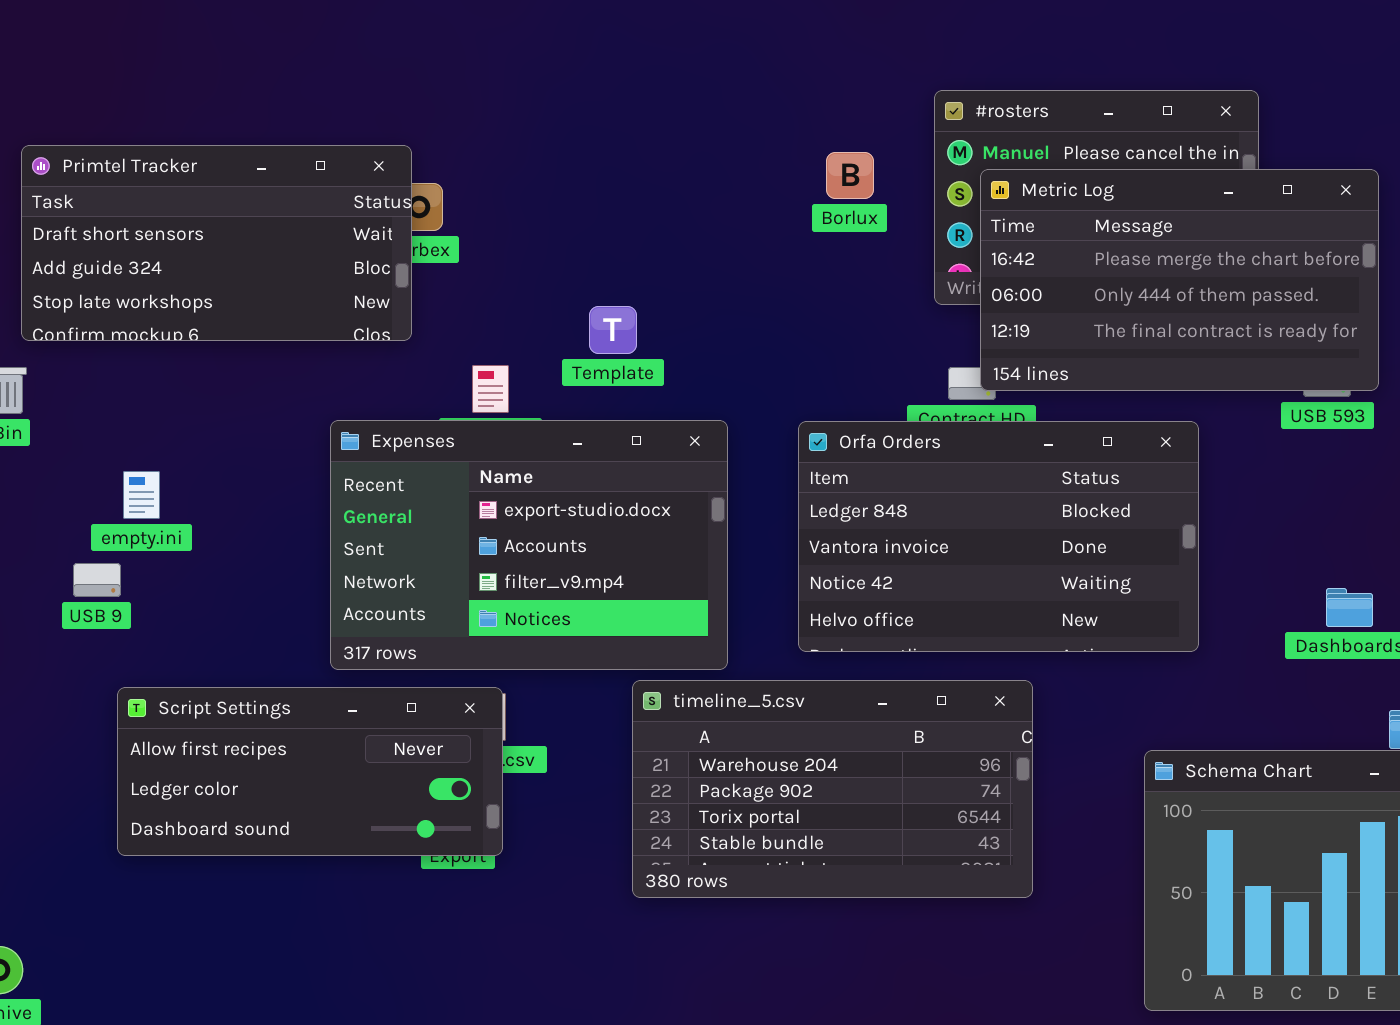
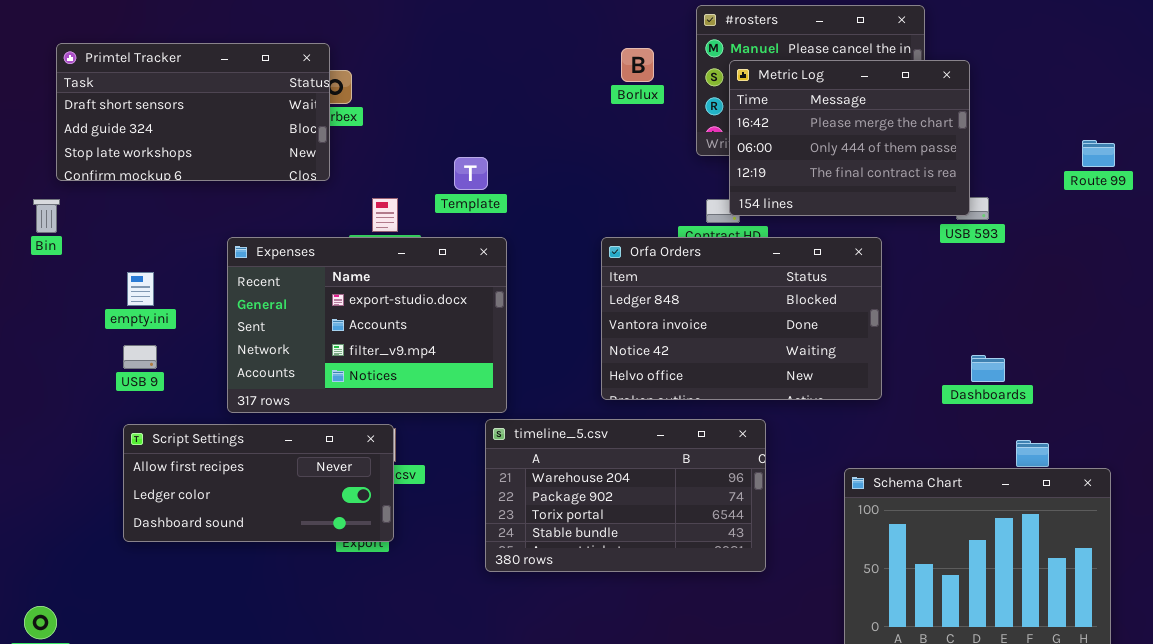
Metric Log: [980,169,1379,391] -> [729,60,970,216], resized
Expenses: [330,420,728,670] -> [227,237,507,413], moved
USB 9: [73,563,121,597] -> [123,345,157,369], moved

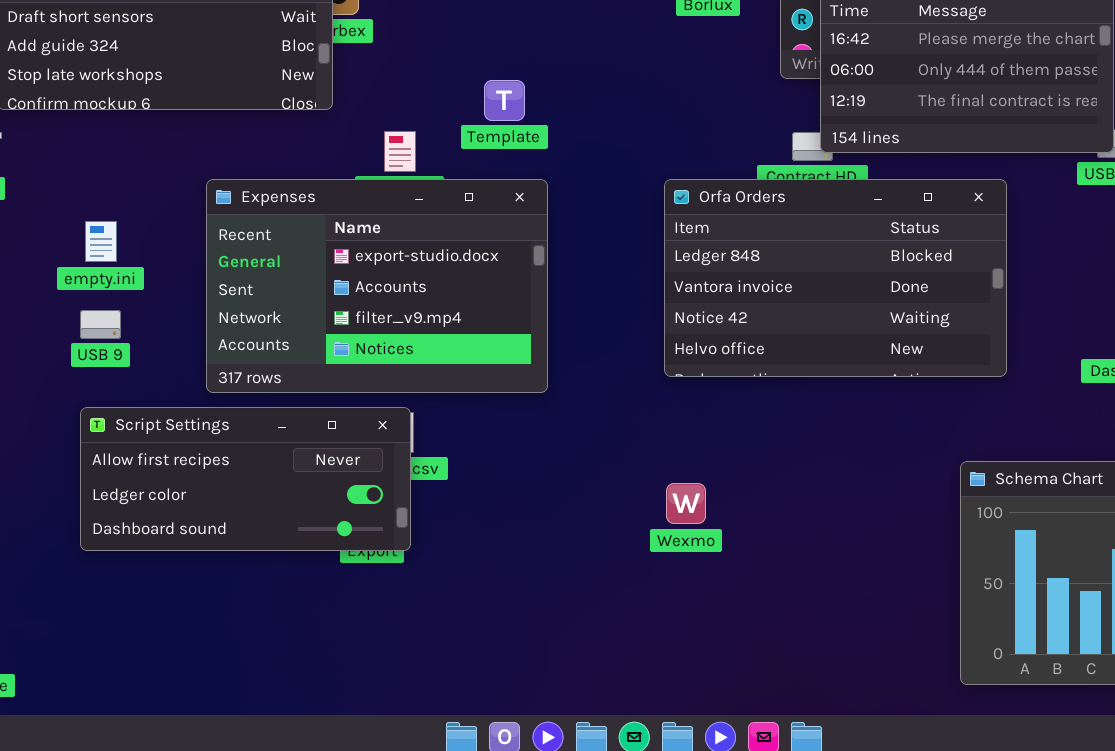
timeline_5.csv: [485,419,766,572] -> none, closed

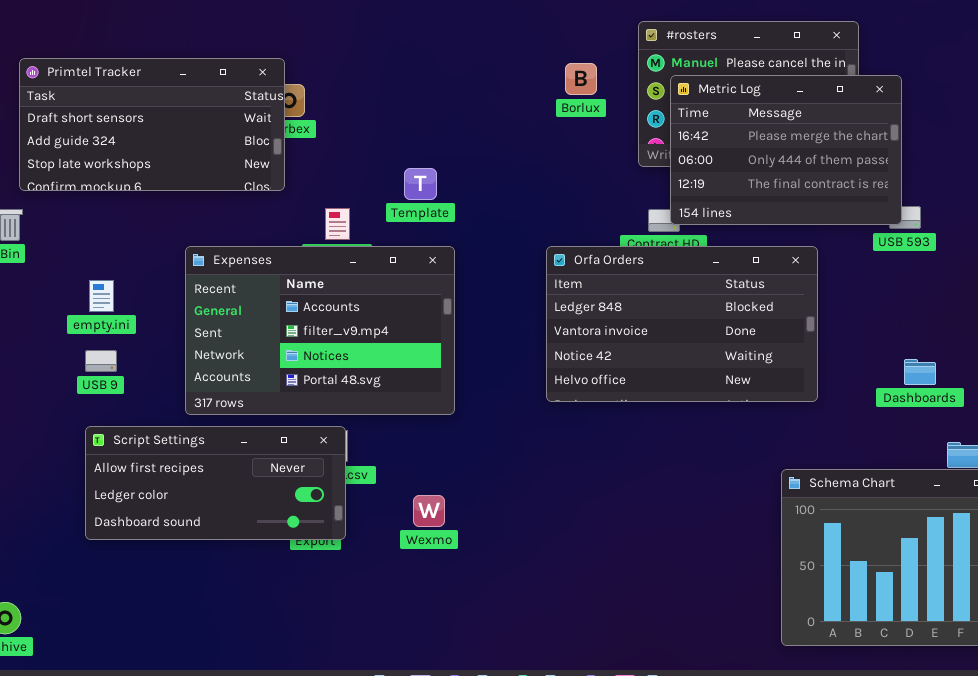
Expenses: [206,179,548,393] -> [185,246,455,415], scrolled down 1 row
Wexmo: [666,483,706,524] -> [413,495,445,527], moved

